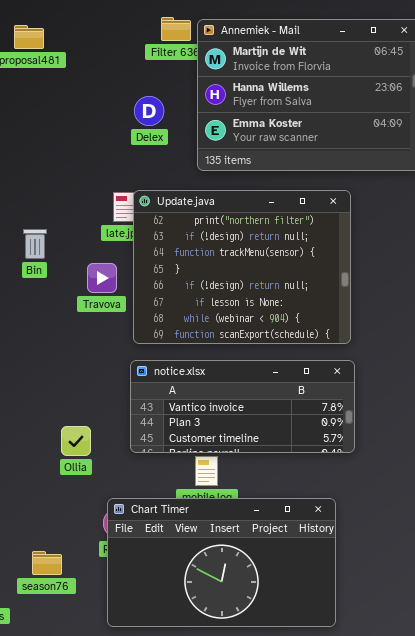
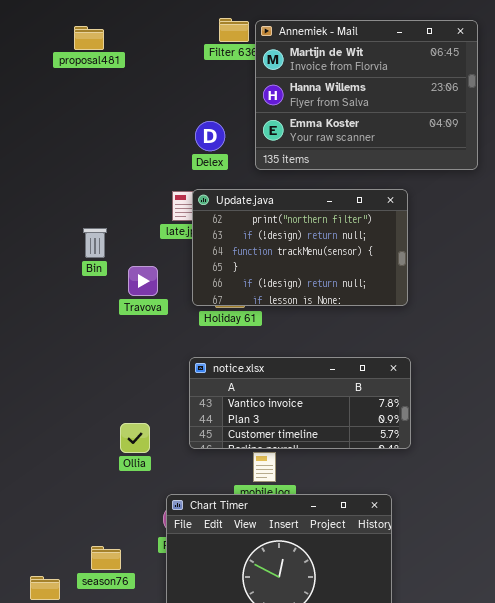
Delex: [134,96,164,126] -> [195,121,225,151], moved
Update.java: [133,190,351,344] -> [192,189,408,306], resized
Travova: [87,263,117,293] -> [128,266,158,296], moved

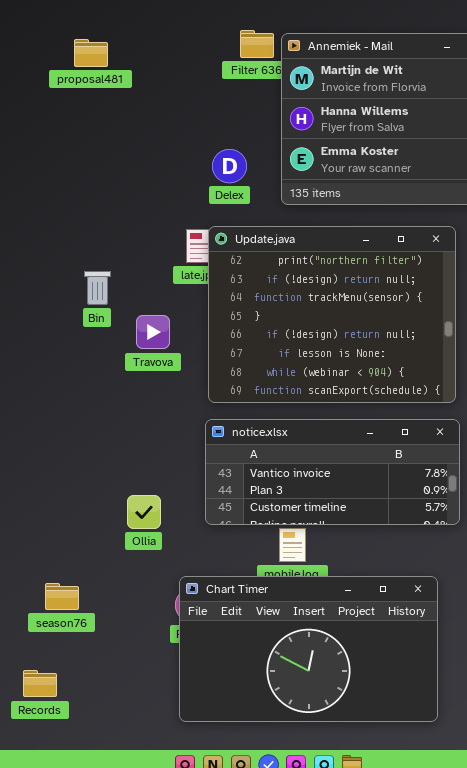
Update.java: [192,189,408,306] -> [208,226,456,403], resized
season76: [91,546,121,570] -> [45,583,79,610], moved

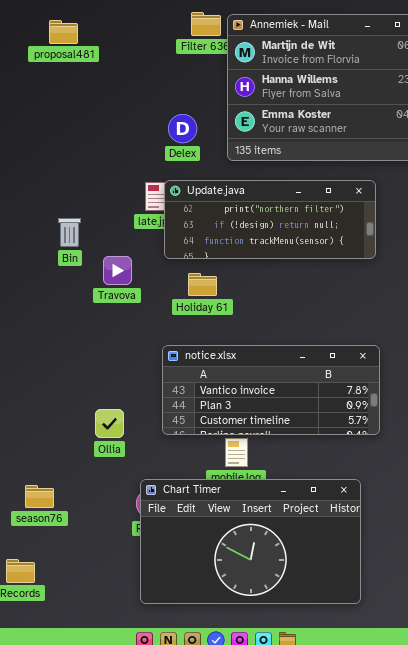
Update.java: [208,226,456,403] -> [164,180,376,259], resized

